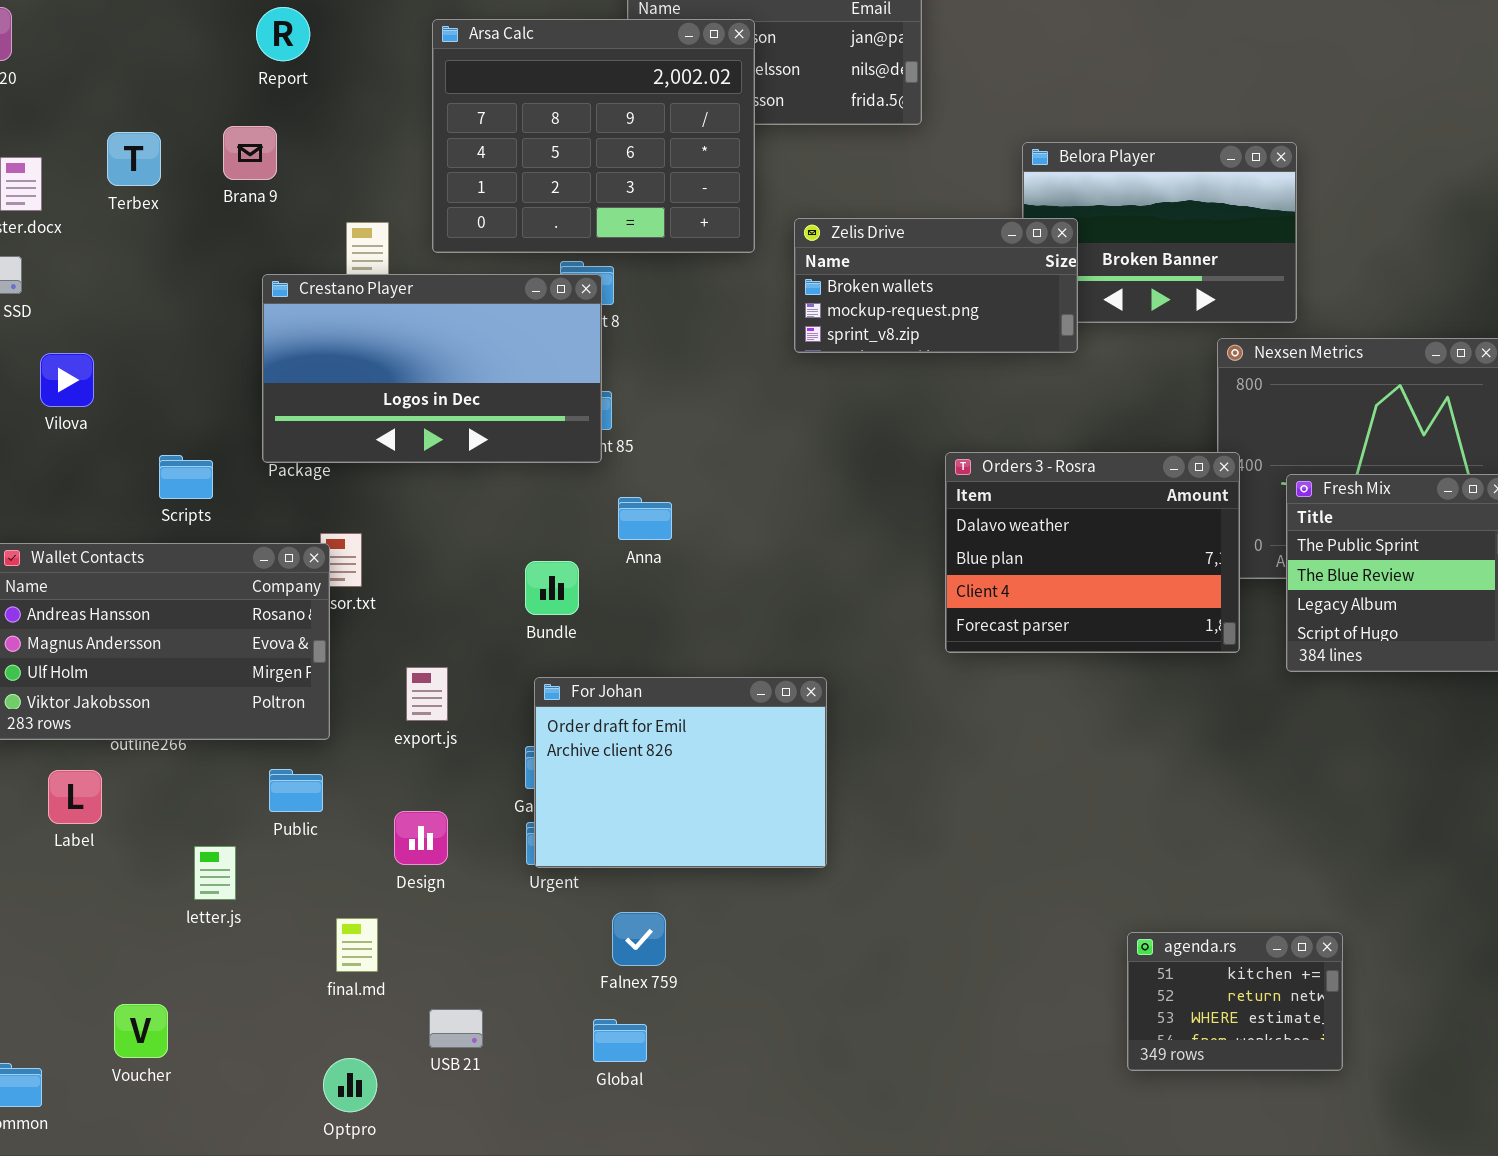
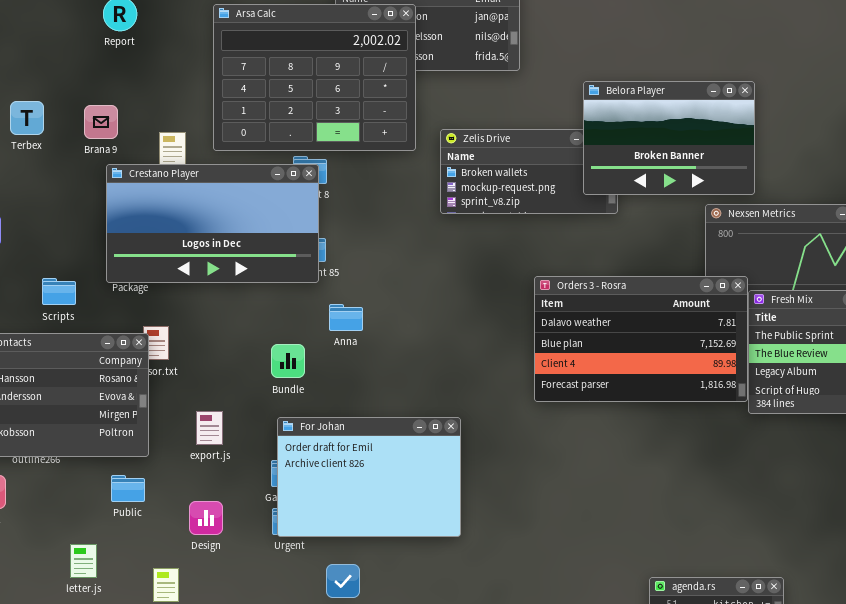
Brana 9: [223,126,277,180] -> [84,105,118,139], moved
Terbex: [107,132,161,186] -> [10,101,44,135], moved
Belora Player: [1022,142,1297,323] -> [583,81,755,195], raised
Orders 3 - Rosra: [945,452,1240,653] -> [534,276,748,402], resized
letter.js: [194,846,236,900] -> [70,544,97,578], moved

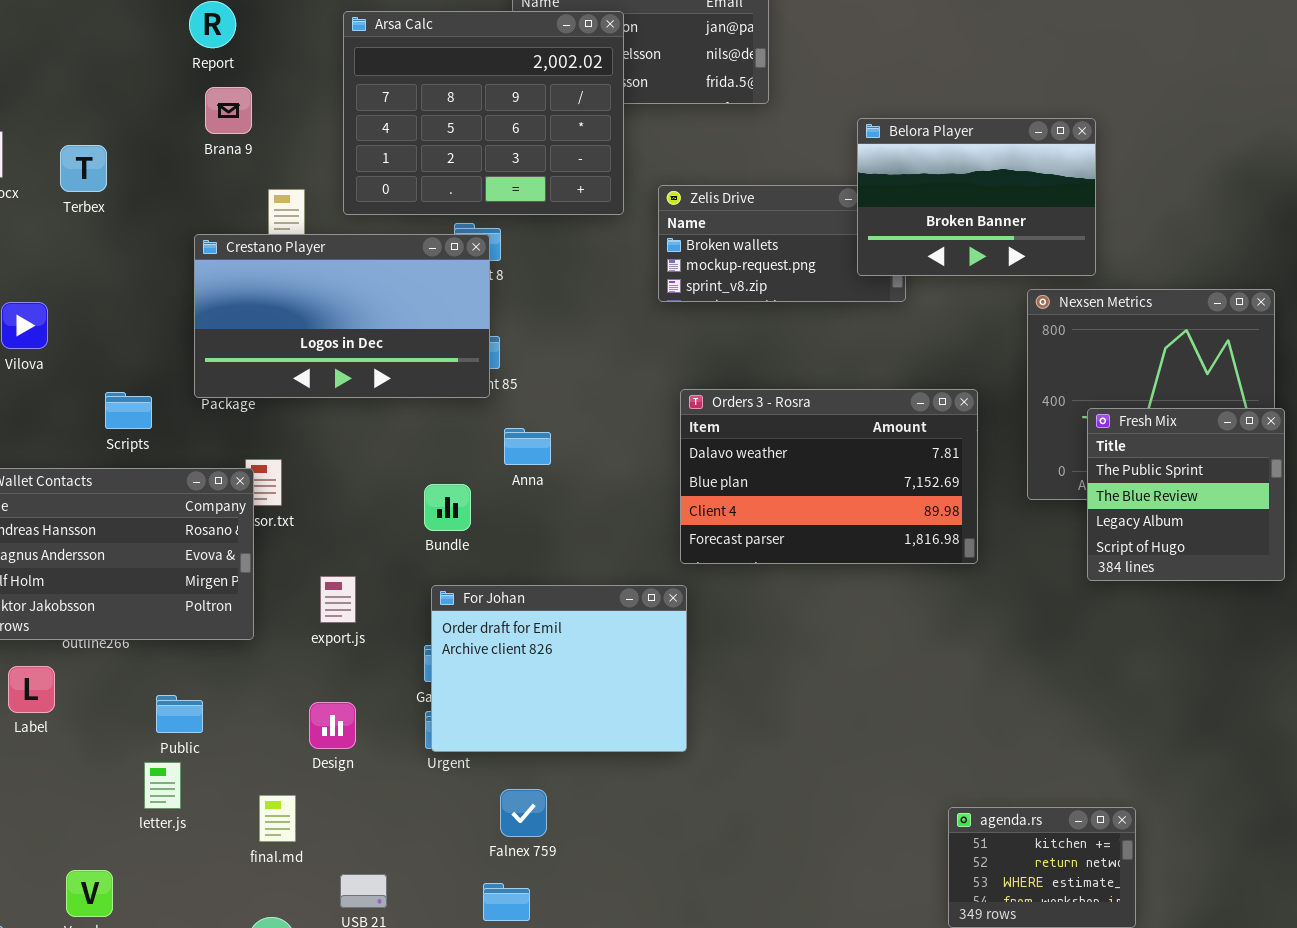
Brana 9: [84,105,118,139] -> [205,87,252,134], moved
Orders 3 - Rosra: [534,276,748,402] -> [680,389,978,564], moved
Public: [111,475,145,502] -> [156,695,203,733], moved

